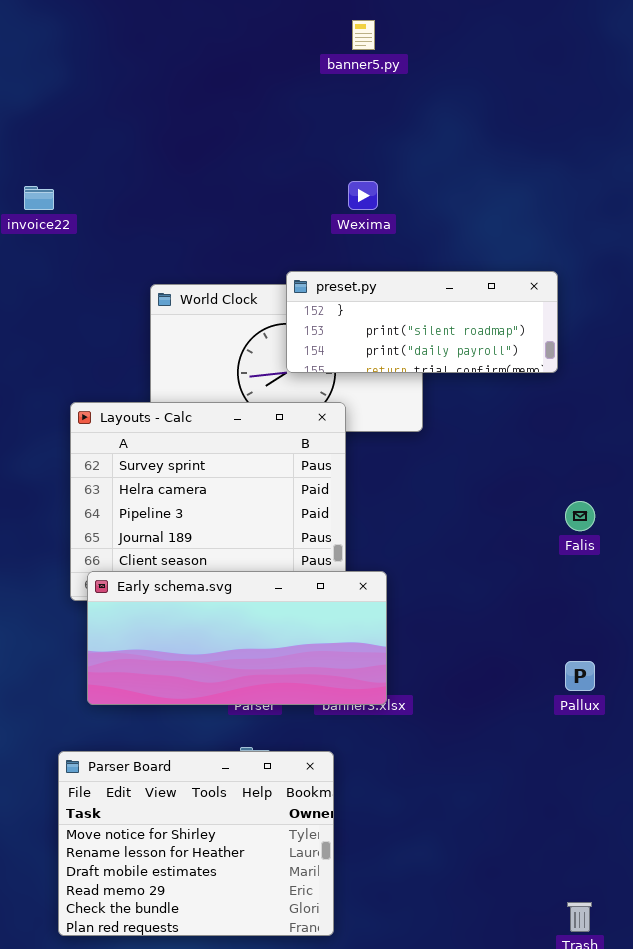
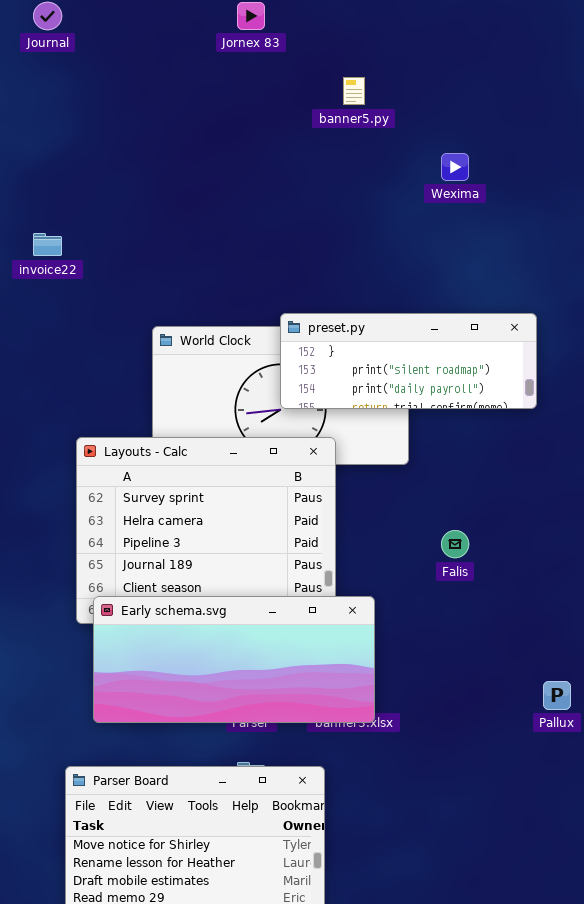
Wexima: [348,181,378,210] -> [441,153,469,181], moved
Falis: [565,501,595,531] -> [441,530,469,558], moved

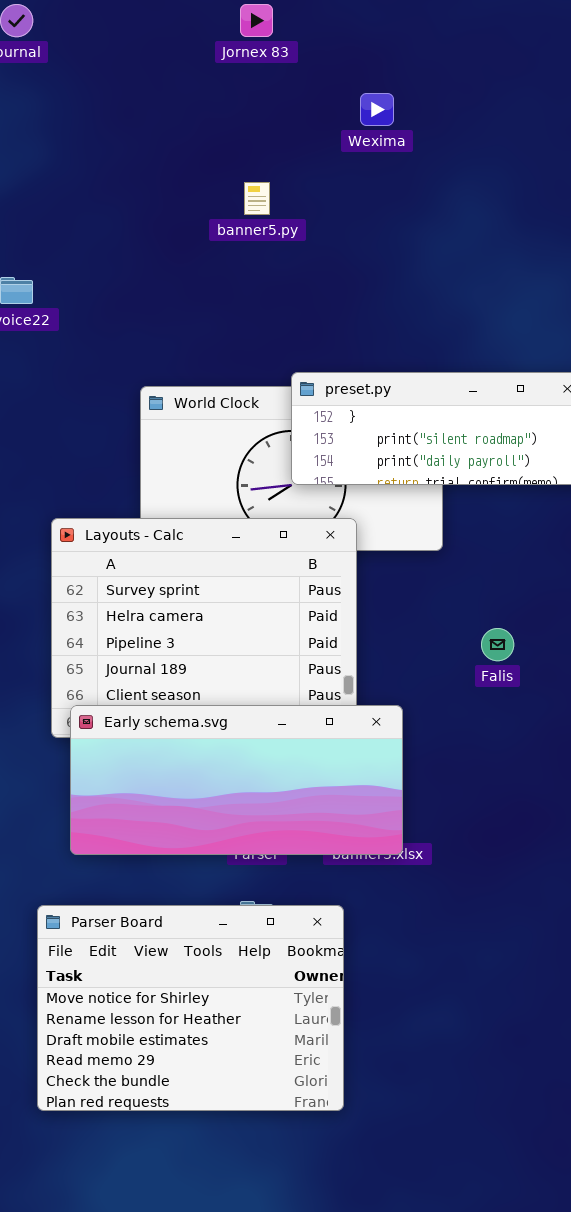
banner5.py: [343,77,365,105] -> [244,182,270,215], moved
Wexima: [441,153,469,181] -> [360,93,394,126], moved

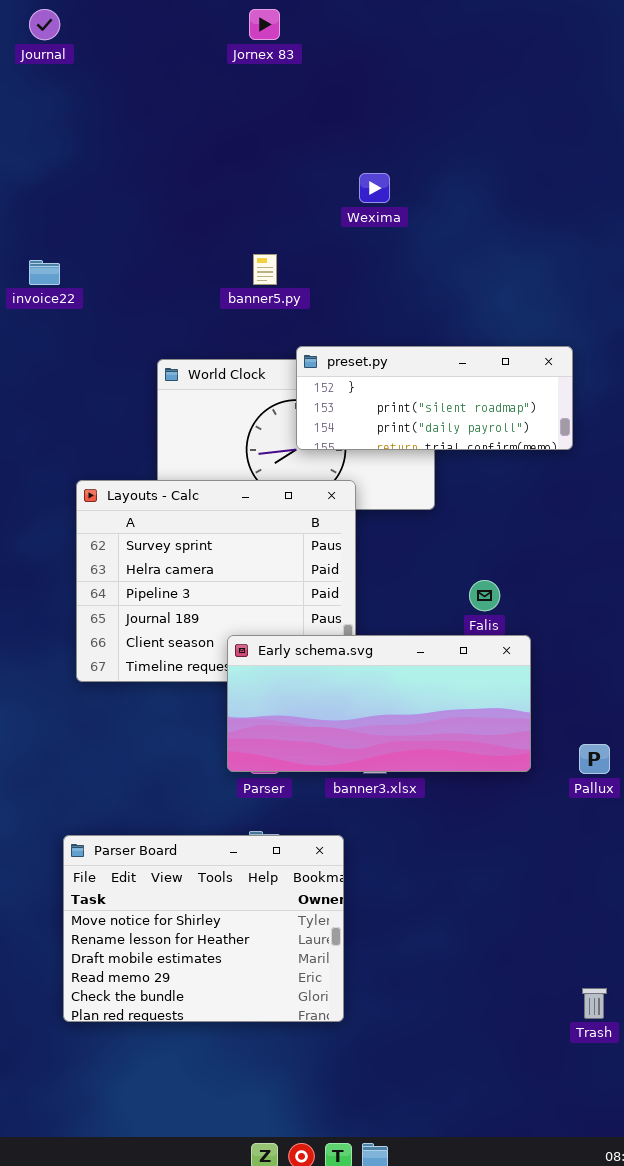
Wexima: [360,93,394,126] -> [359,173,390,203], moved
banner5.py: [244,182,270,215] -> [253,254,277,285], moved
Early schema.svg: [70,705,403,855] -> [227,635,531,772], moved

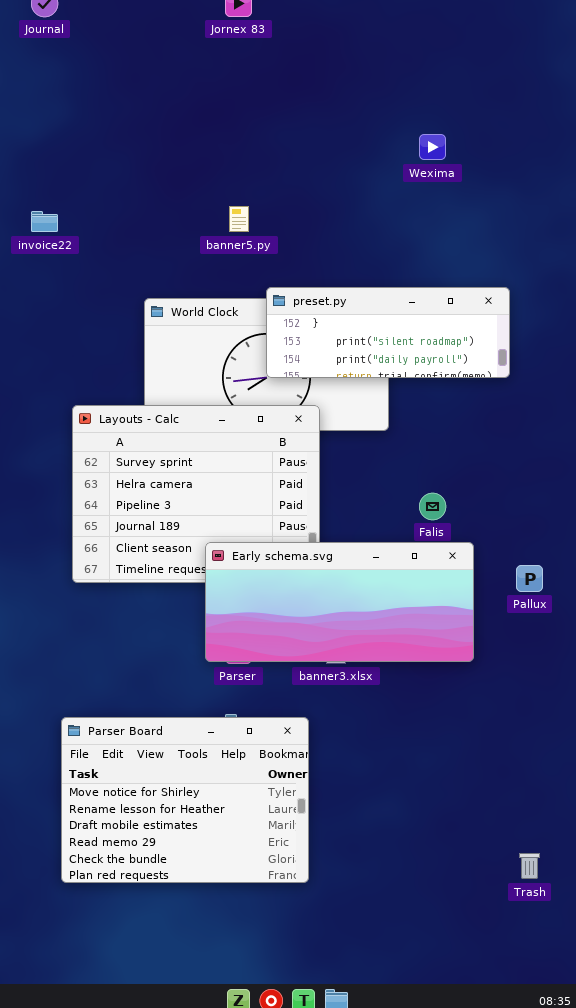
Wexima: [359,173,390,203] -> [419,134,446,160], moved
Pallux: [579,744,610,774] -> [516,565,543,592], moved

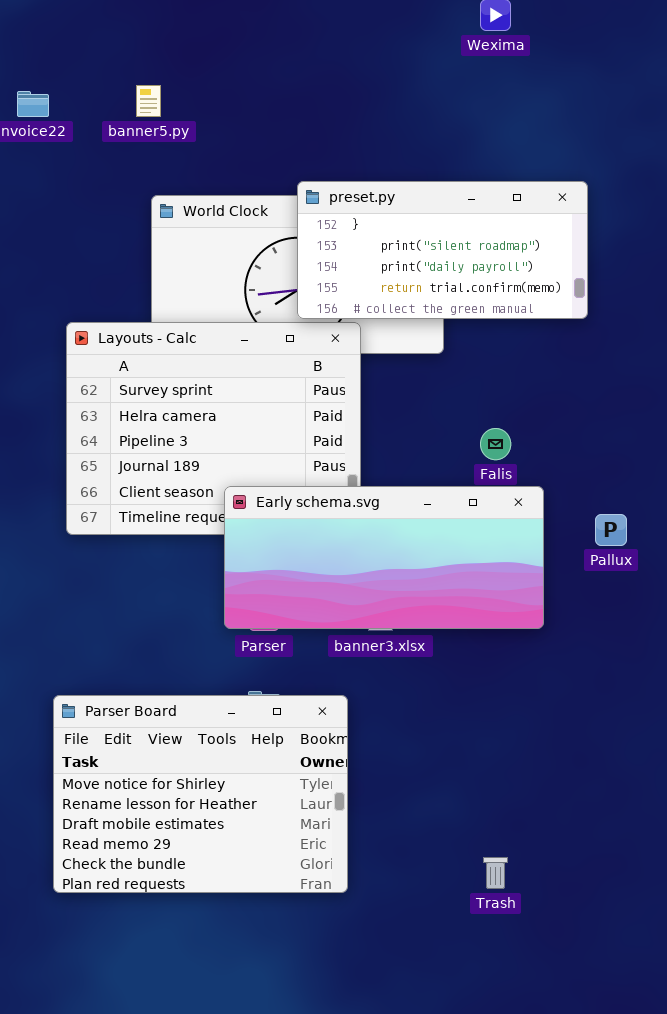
banner5.py: [229,206,249,232] -> [136,85,161,117], moved
preset.py: [266,287,510,378] -> [297,181,588,319], resized
Trash: [519,853,540,879] -> [483,857,508,889], moved

